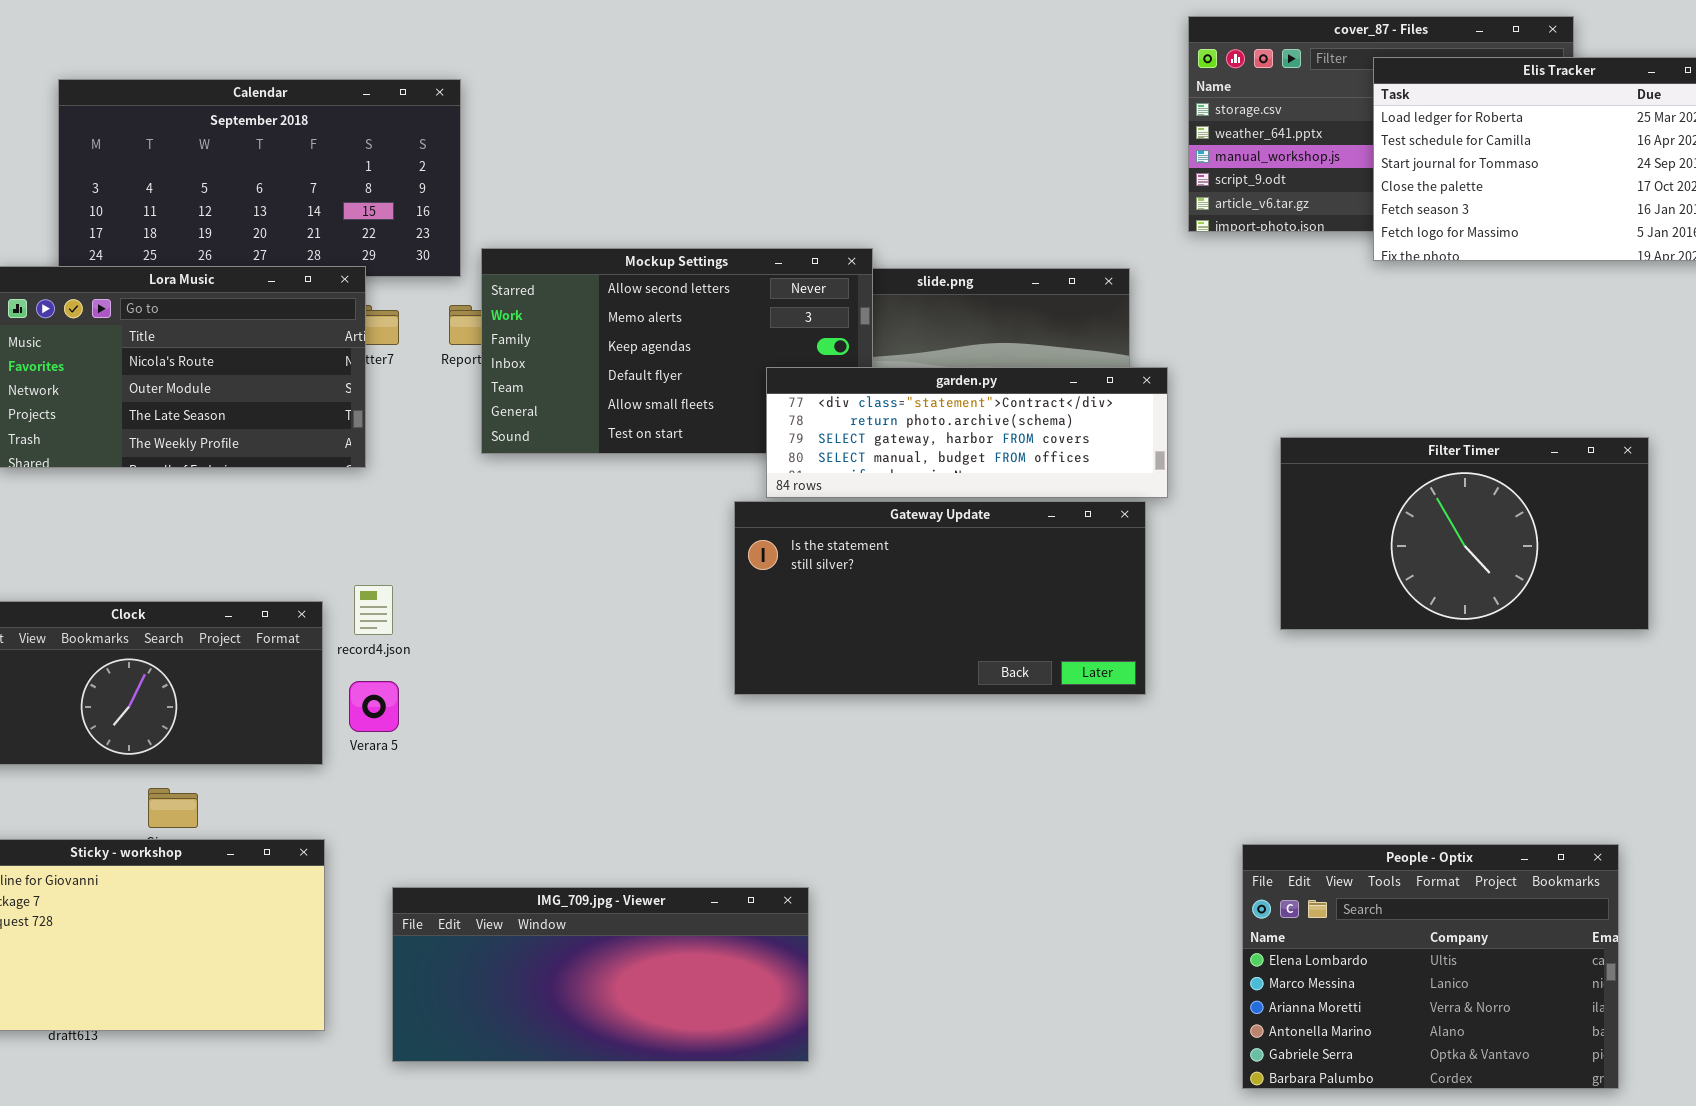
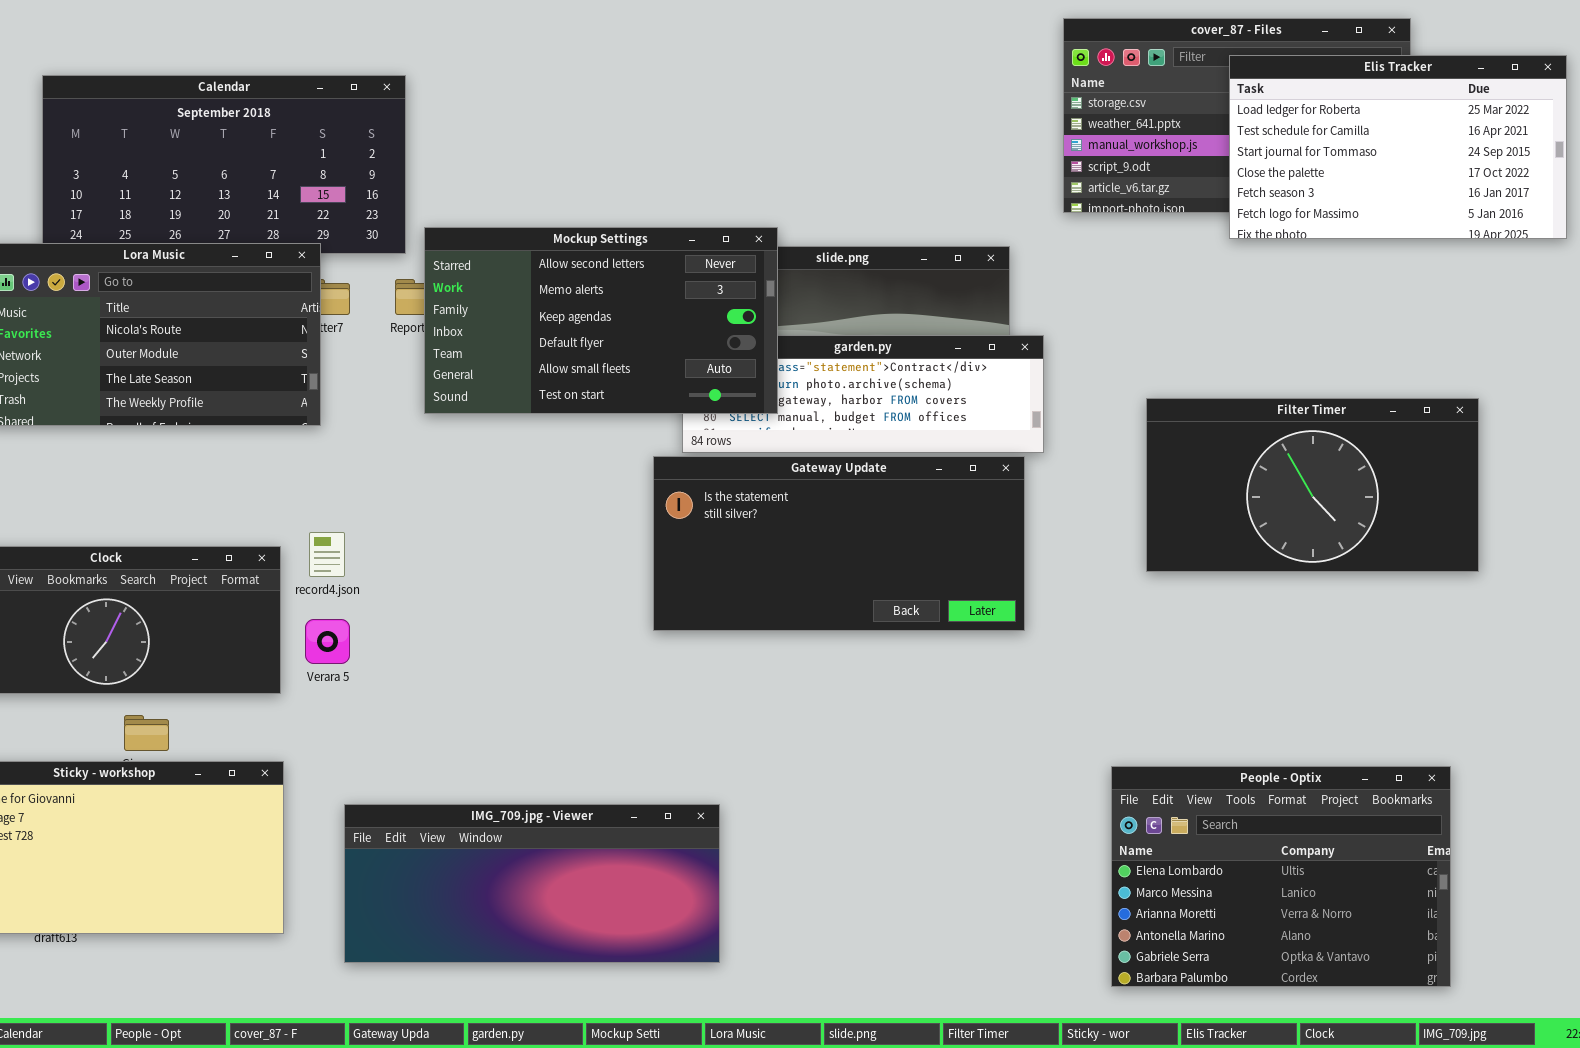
Mockup Settings: [481,248,873,454] -> [424,227,778,414], raised

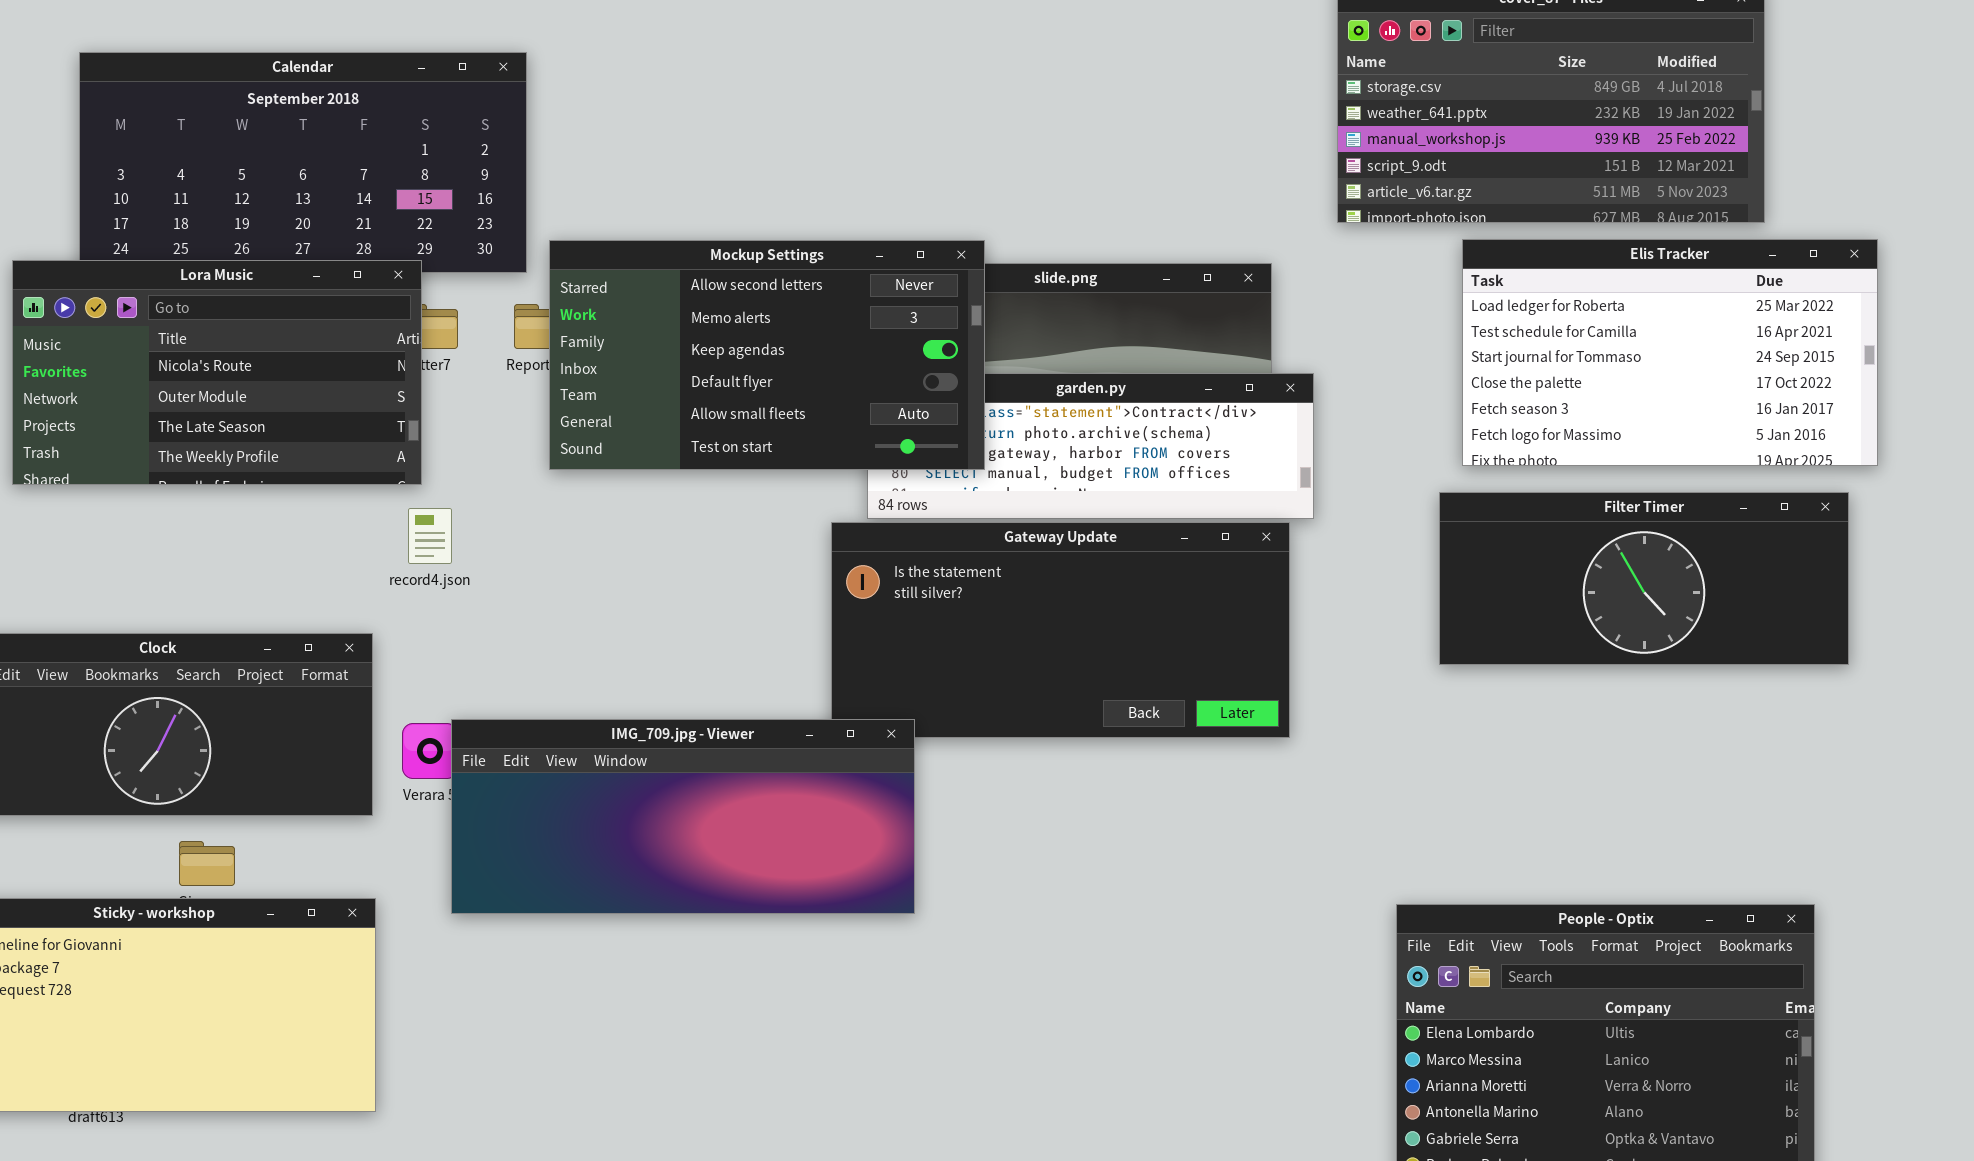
Elis Tracker: [1229,55,1567,239] -> [1462,239,1878,466], moved
Filter Timer: [1146,398,1479,572] -> [1439,492,1849,665], resized
record4.json: [309,532,345,577] -> [408,508,452,564], moved
IMG_709.jpg - Viewer: [344,804,720,963] -> [451,719,915,914], moved

